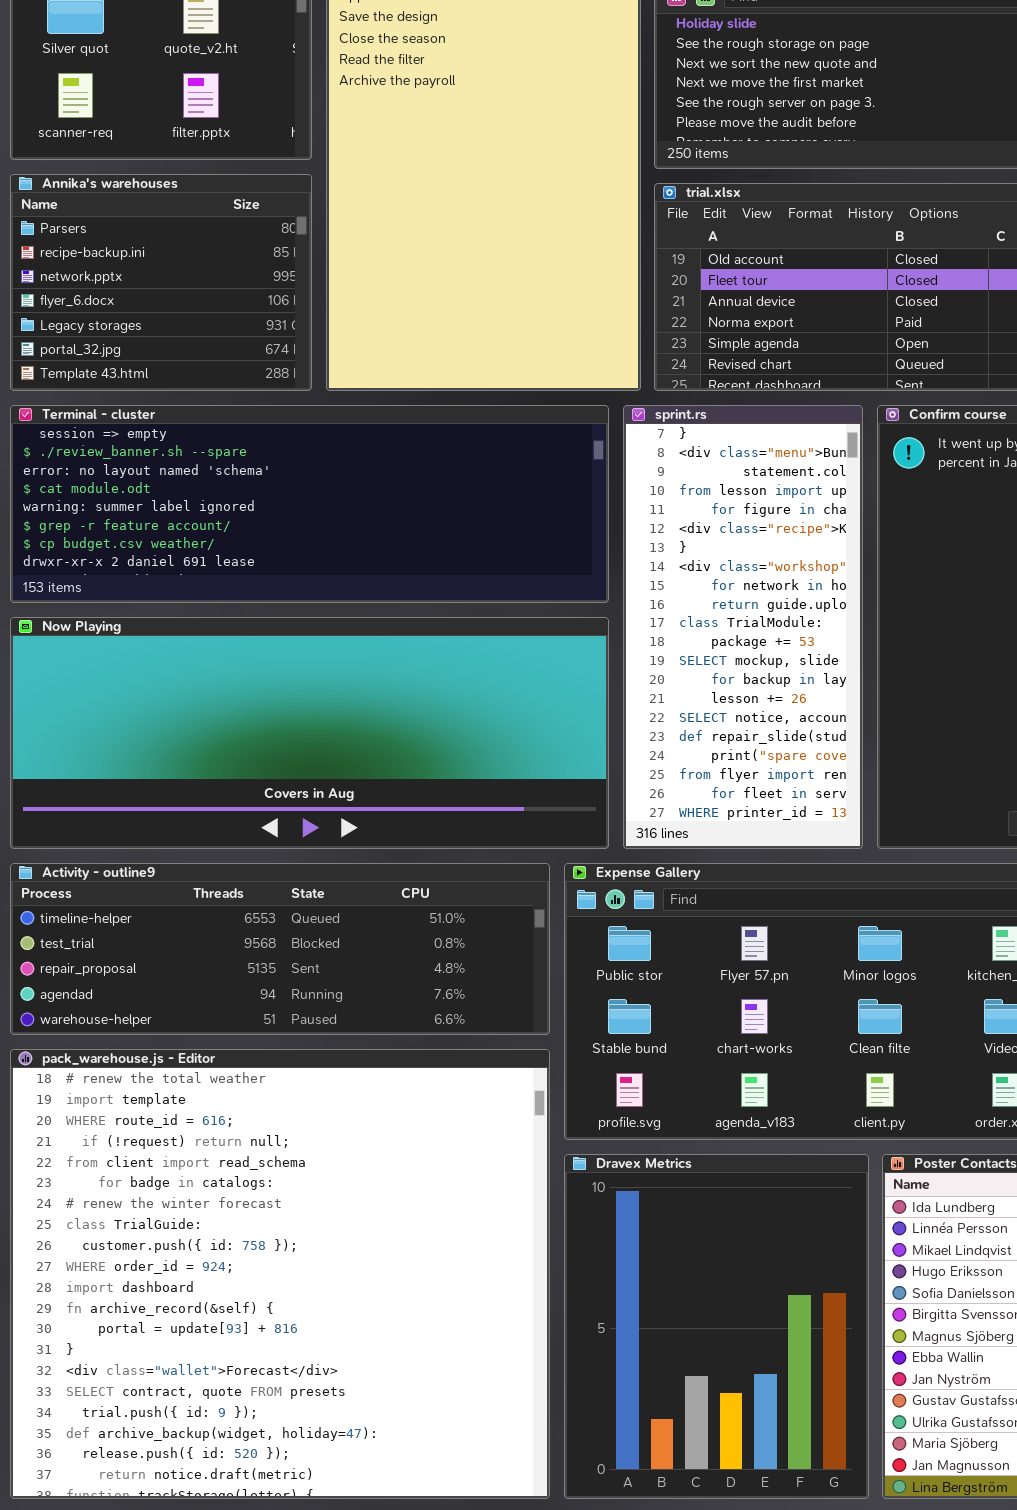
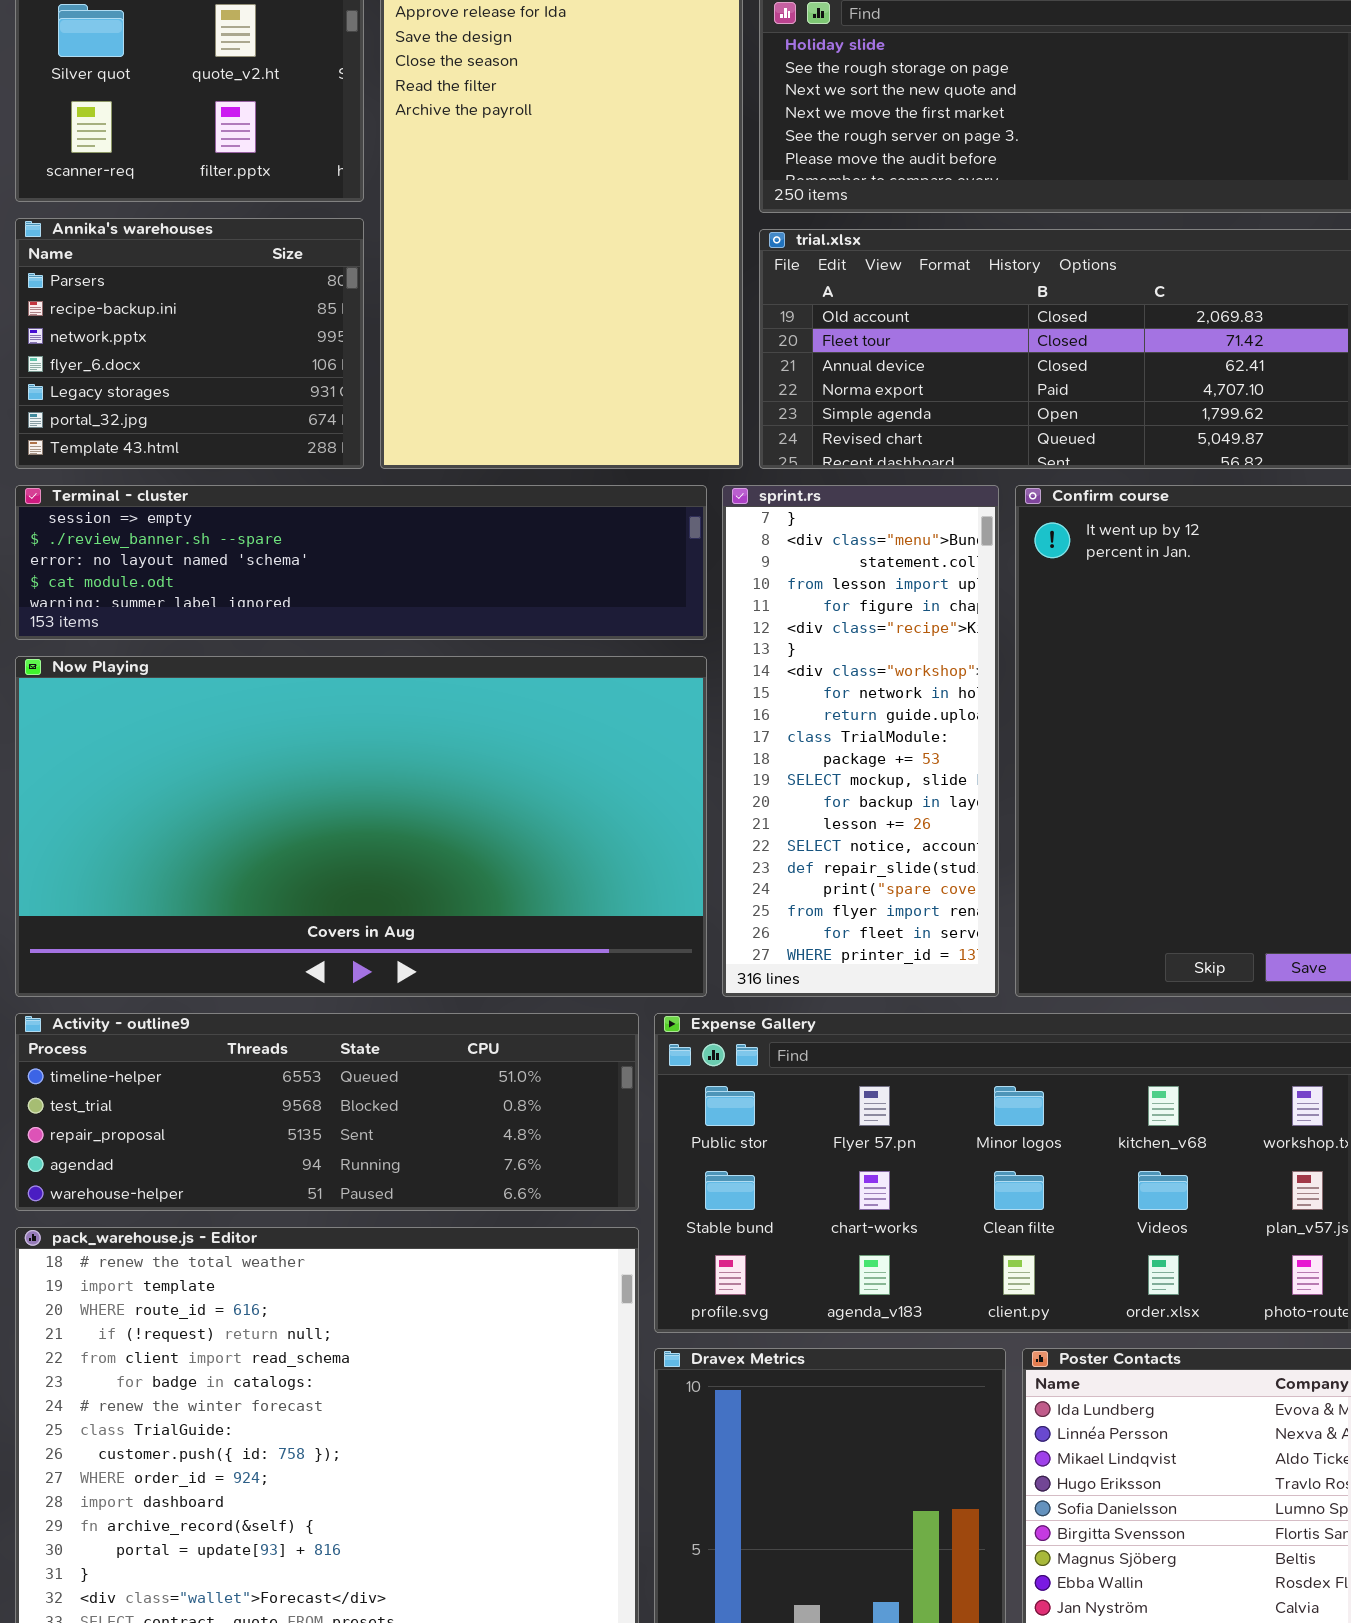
Terminal - cluster: [10,405,609,603] -> [15,485,707,640], resized
Now Playing: [10,617,609,849] -> [15,656,707,997], resized

